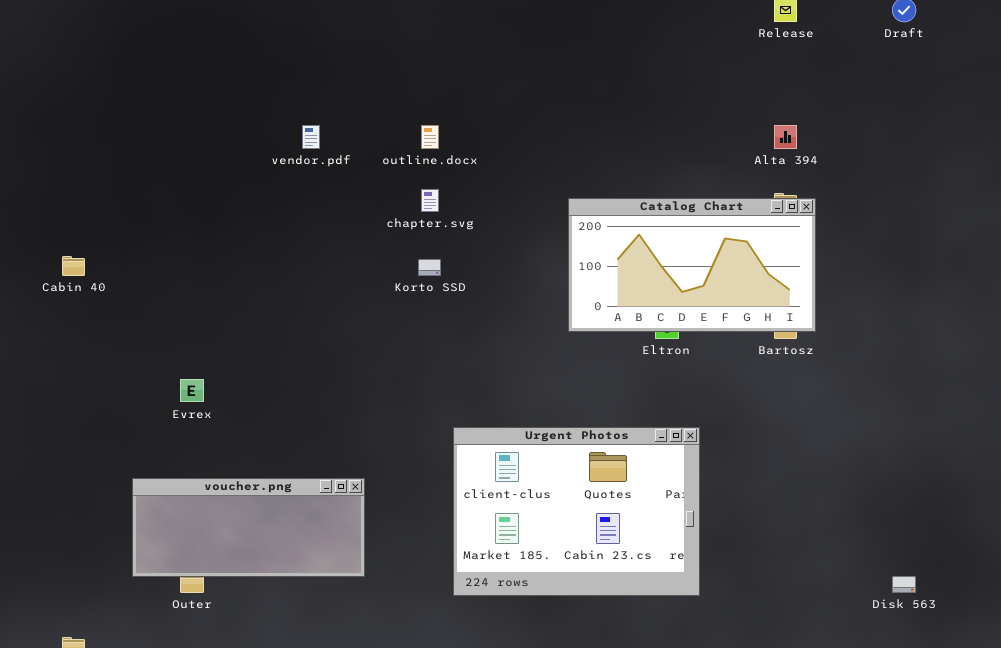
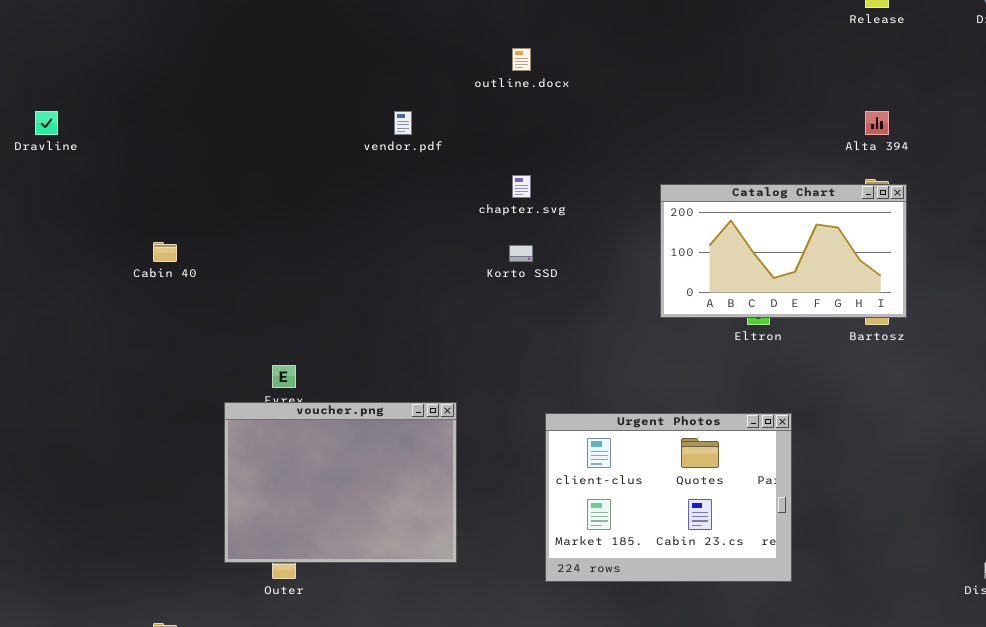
outline.docx: [421,125,439,149] -> [512,48,531,71], moved
voucher.png: [132,478,365,577] -> [224,402,457,563], resized

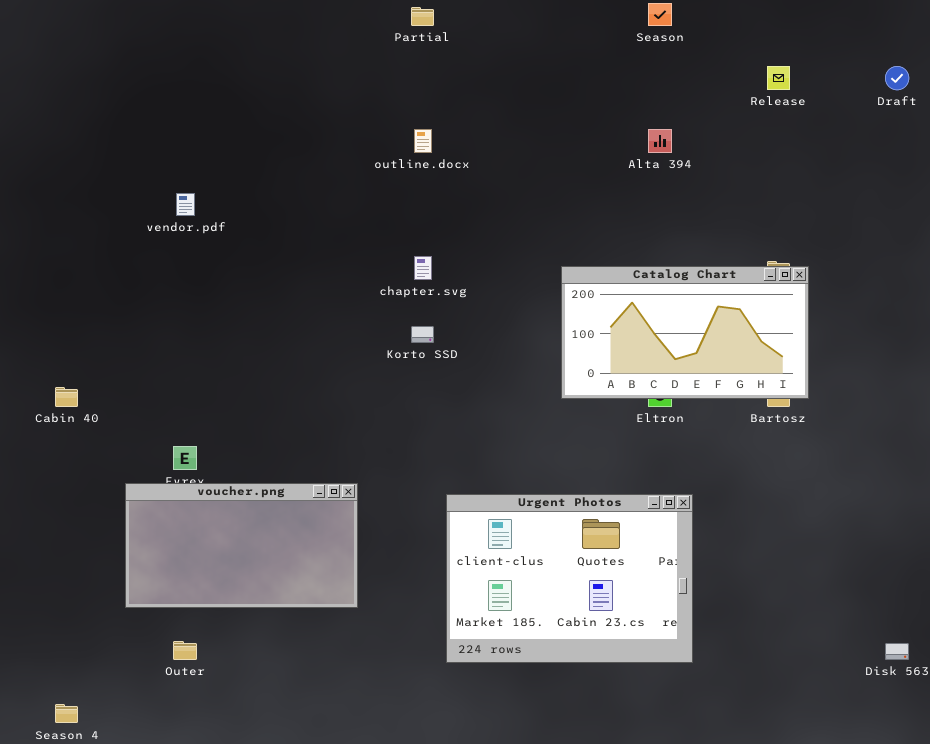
vendor.pdf: [394,111,412,135] -> [176,193,195,216], moved
Alta 394: [865,111,889,135] -> [648,129,672,153], moved
Cabin 40: [153,242,177,262] -> [55,387,78,407], moved
voucher.png: [224,402,457,563] -> [125,483,358,608], resized

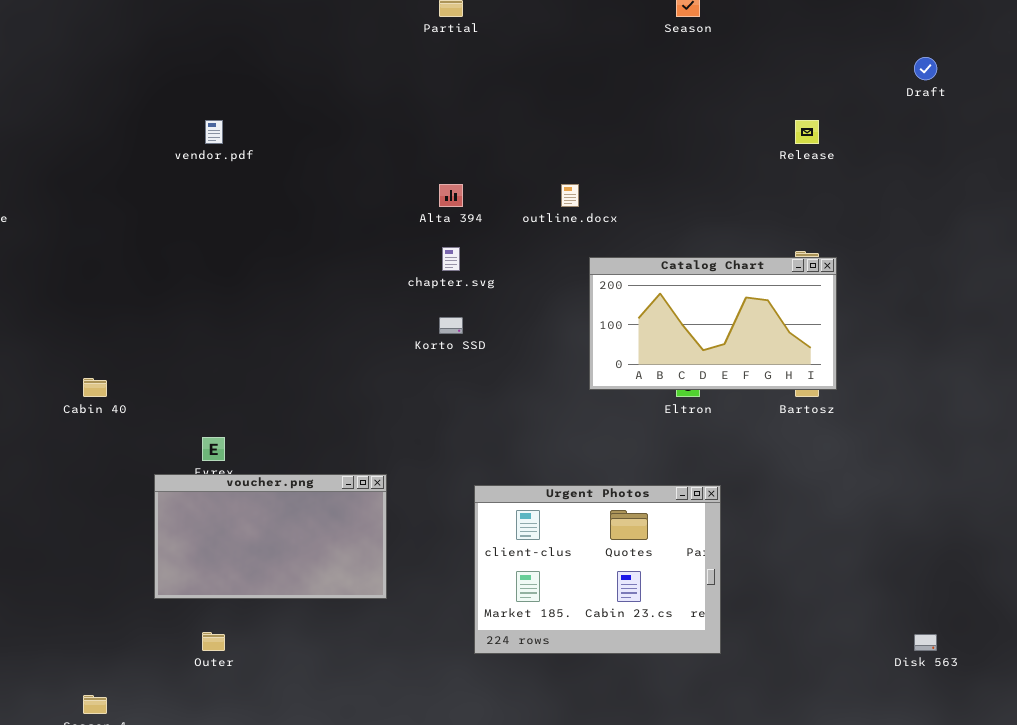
Release: [767,66,790,90] -> [795,120,819,144], moved
outline.docx: [414,129,432,153] -> [561,184,579,207], moved
Alta 394: [648,129,672,153] -> [439,184,463,207], moved
vendor.pdf: [176,193,195,216] -> [205,120,223,144], moved

